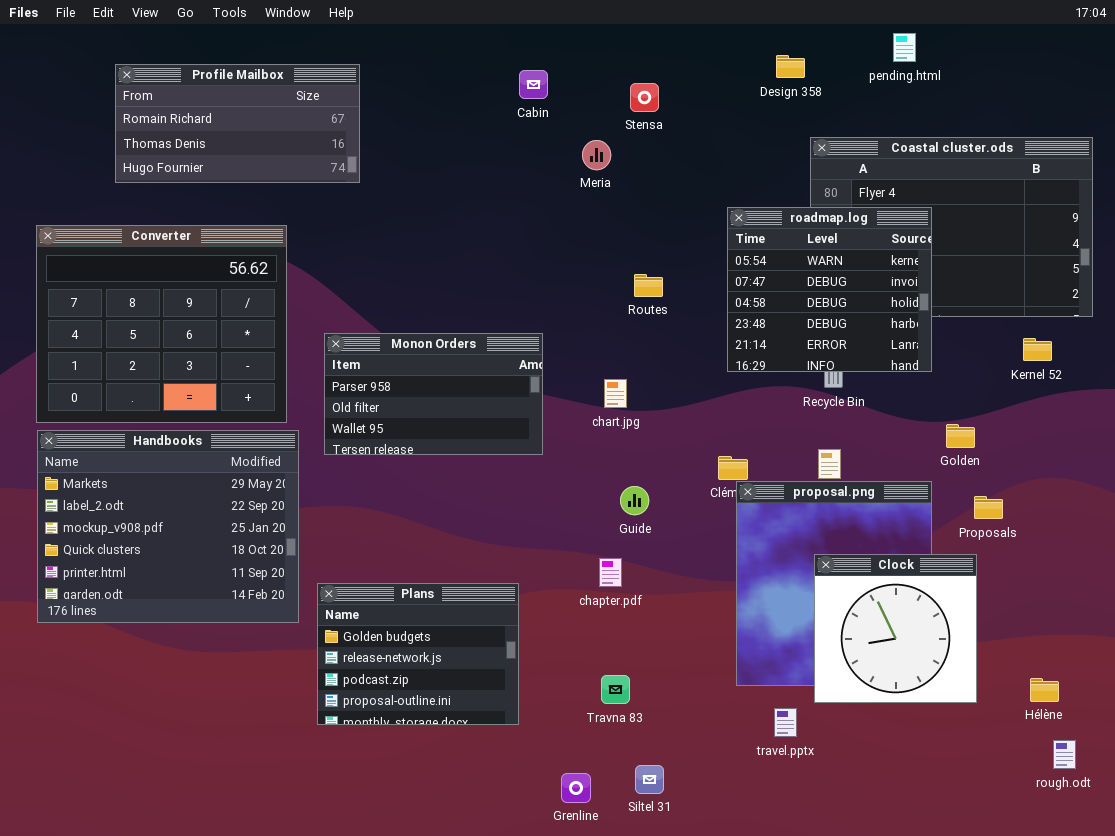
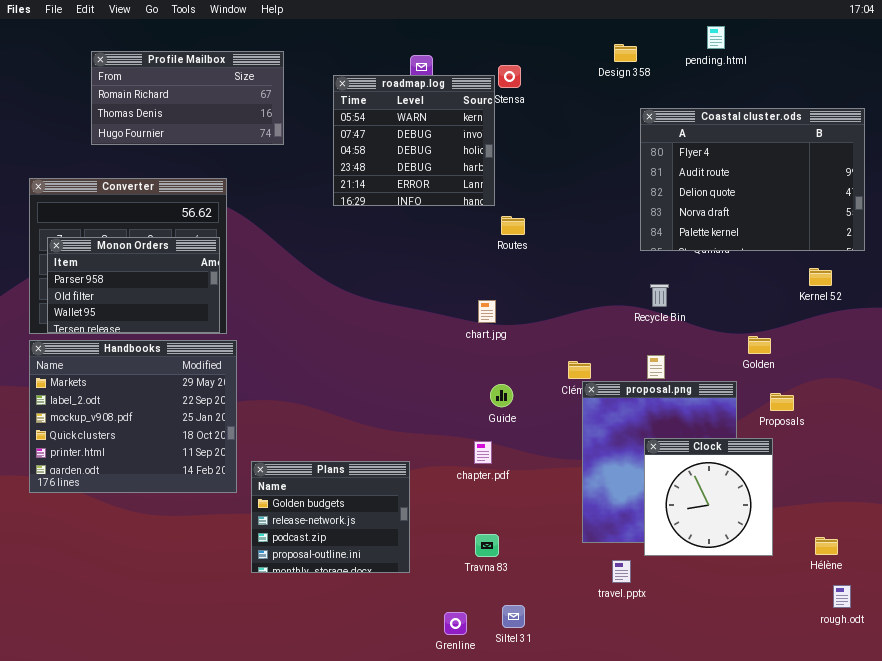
roadmap.log: [727,207,932,372] -> [333,75,495,206], moved
Monon Orders: [324,333,543,455] -> [47,237,220,333], moved

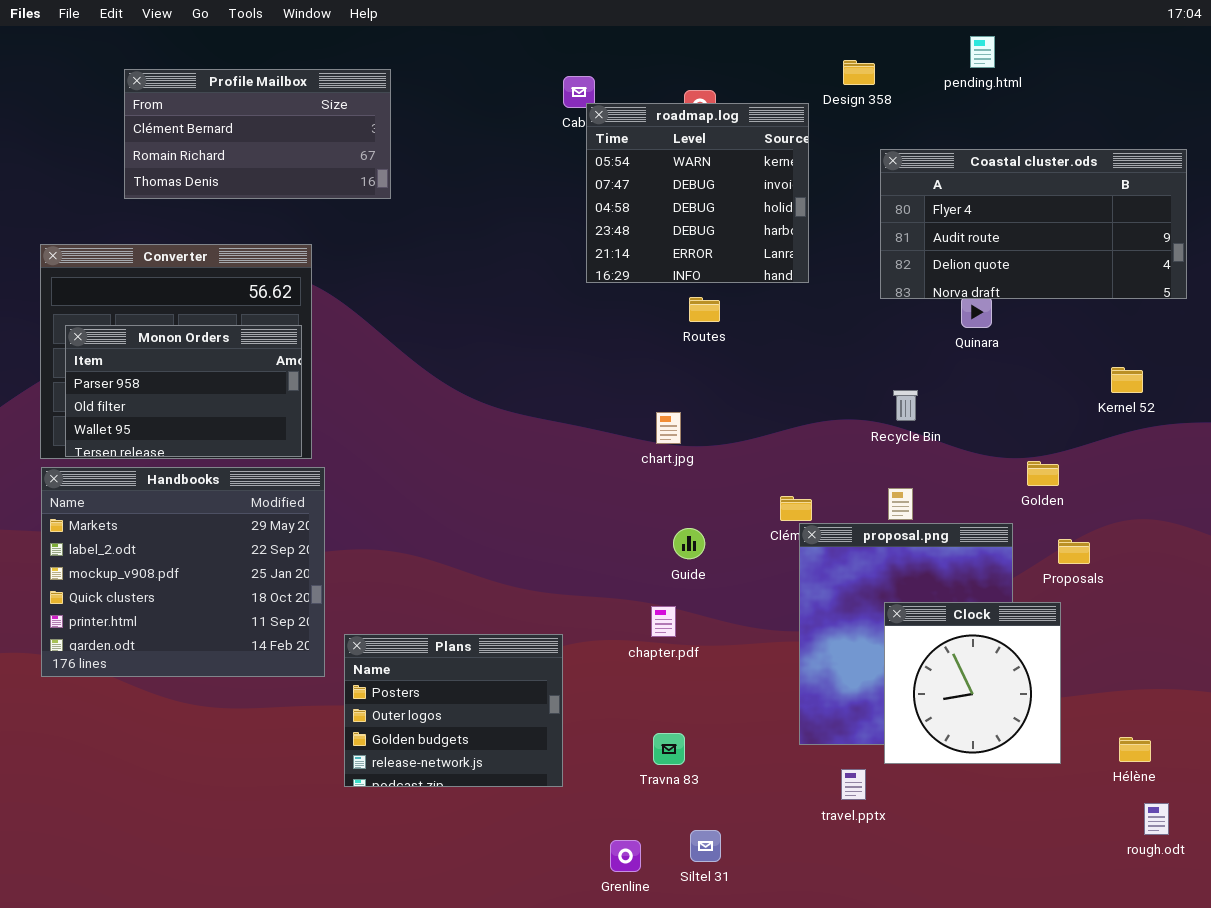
Profile Mailbox: [91,51,284,145] -> [124,69,391,199], scrolled up 1 row
roadmap.log: [333,75,495,206] -> [586,103,809,283], moved
Coastal cluster.ods: [640,108,865,251] -> [880,149,1187,299], resized
Plans: [251,461,410,573] -> [344,634,563,787], scrolled up 2 rows

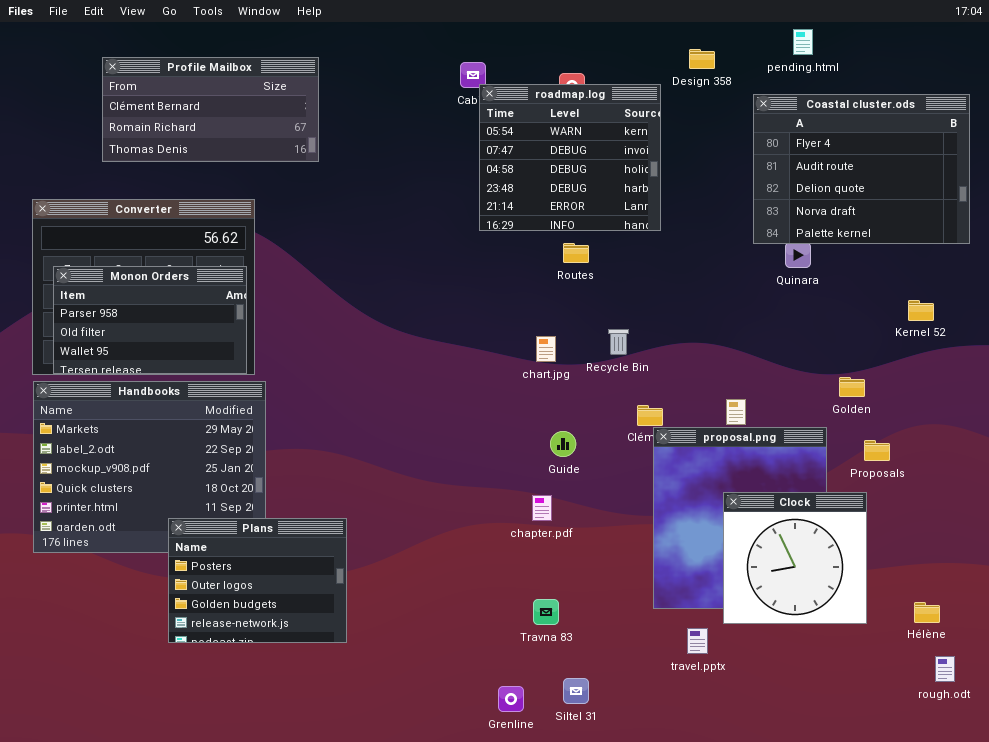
Coastal cluster.ods: [880,149,1187,299] -> [753,94,970,244], resized
Recycle Bin: [893,390,918,421] -> [608,329,629,355], moved
Plans: [344,634,563,787] -> [168,518,347,643], moved

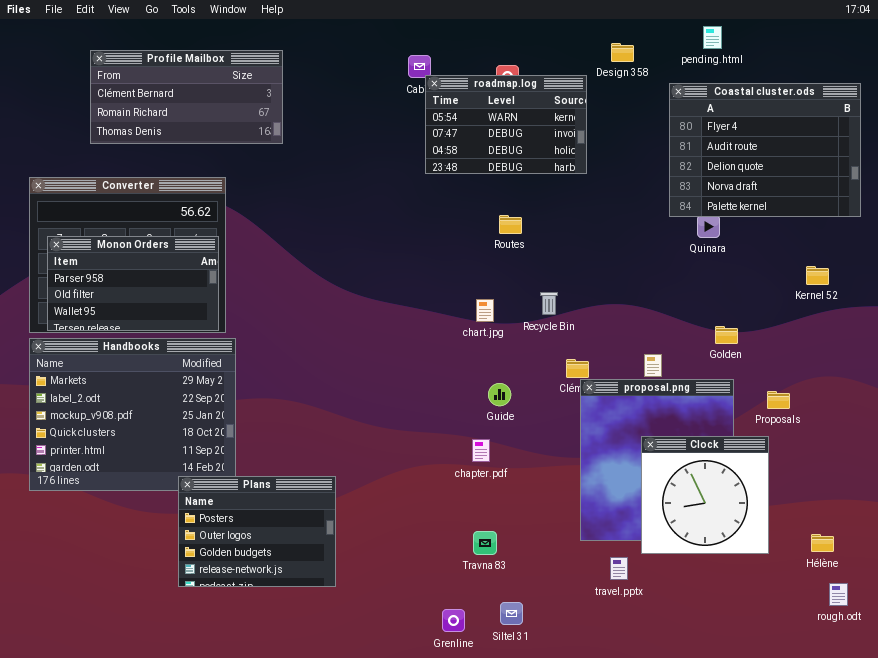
roadmap.log: [479,84,661,231] -> [425,75,587,174], resized
Golden: [839,377,865,397] -> [715,326,738,344], moved
Plans: [168,518,347,643] -> [178,476,336,587], moved

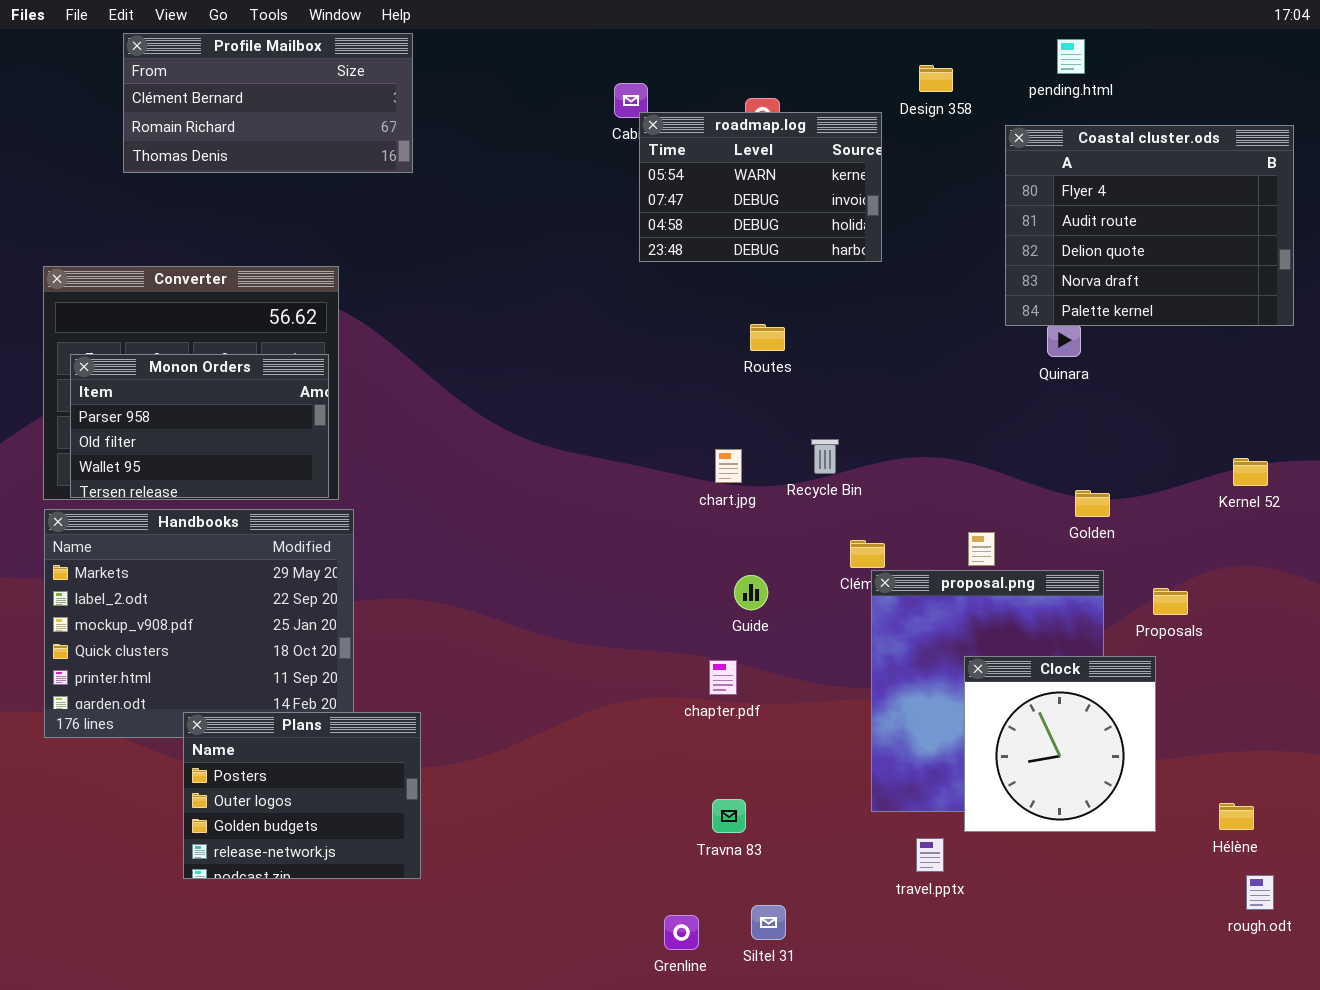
Profile Mailbox: [90,50,283,144] -> [123,33,413,173], moved
Kernel 52: [806,266,829,285] -> [1233,458,1268,486], moved
Plans: [178,476,336,587] -> [183,712,421,879], moved

